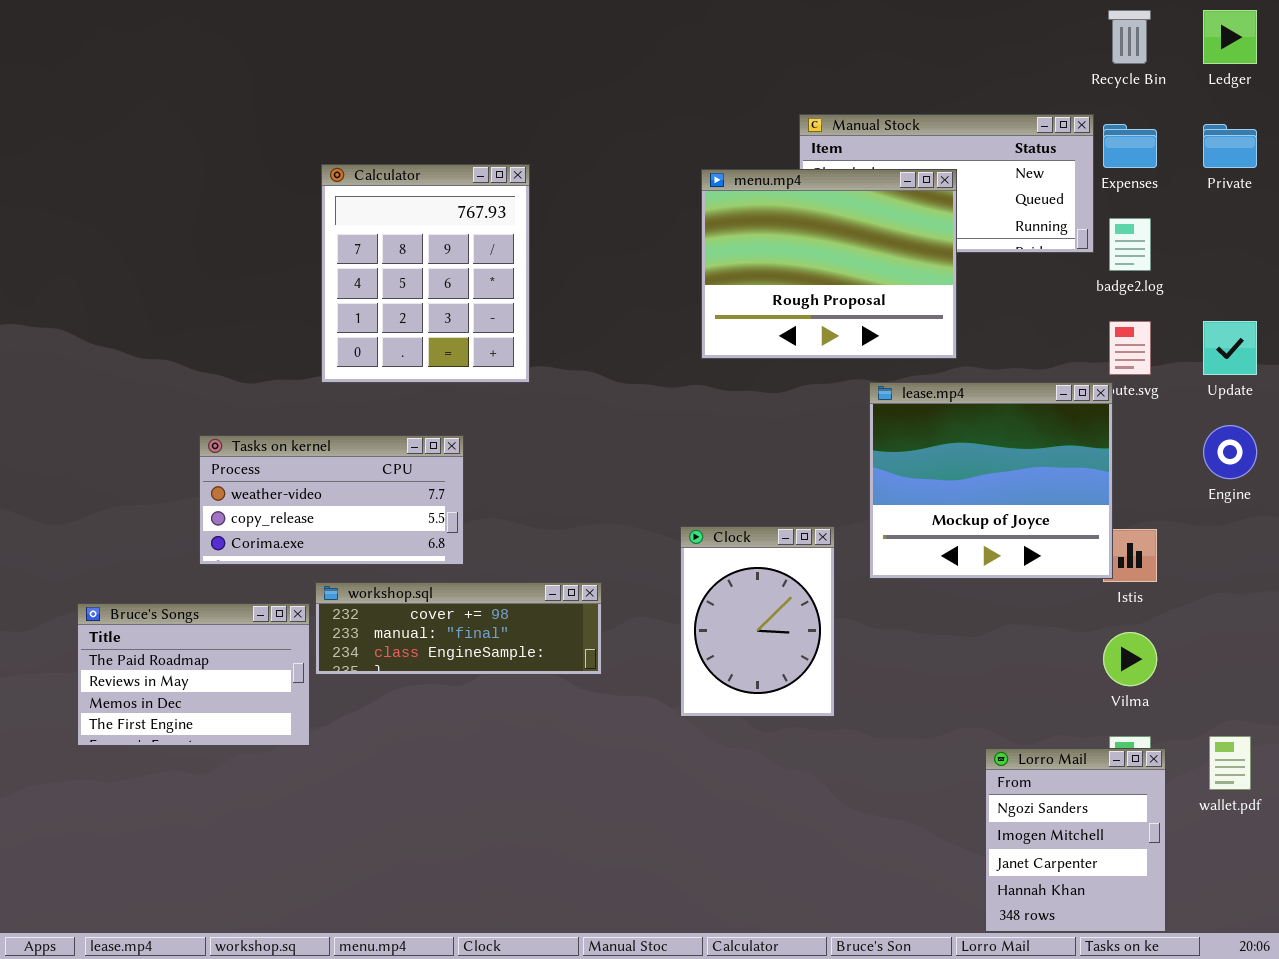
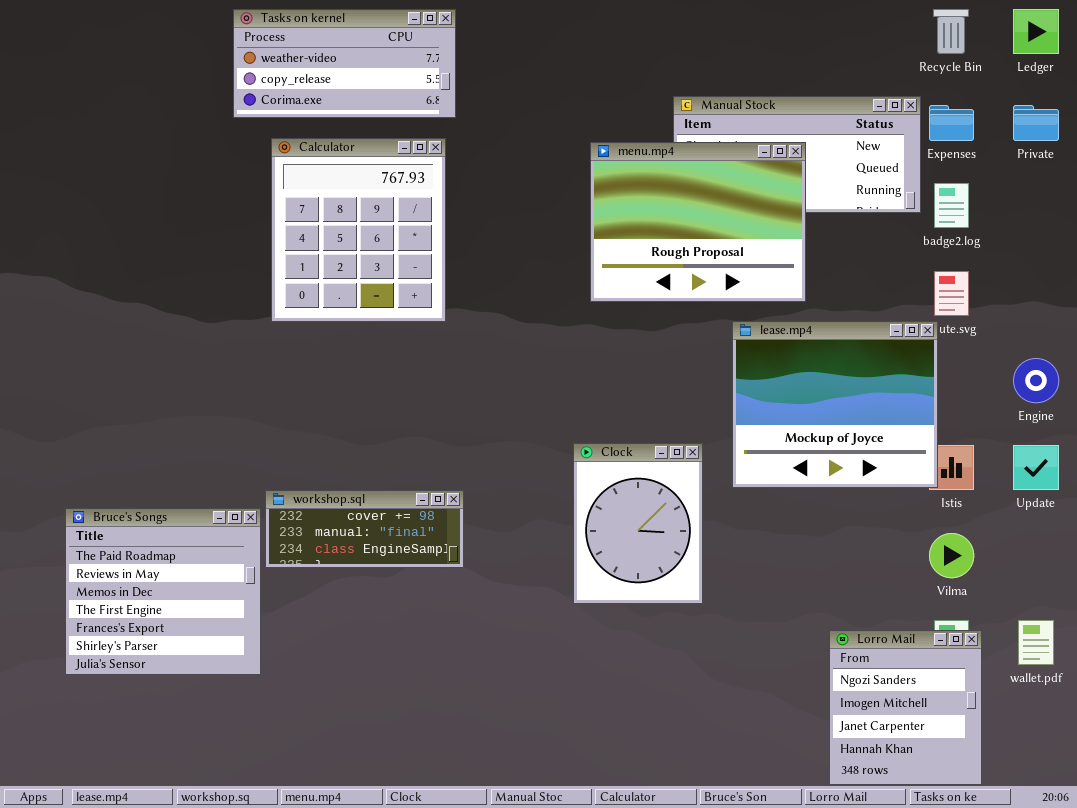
Update: [1203,321,1257,375] -> [1013,445,1059,490], moved
Tasks on kernel: [199,435,464,565] -> [233,9,456,118], moved
workshop.sql: [315,582,602,675] -> [265,490,464,568], resized
Bruce's Songs: [77,603,310,746] -> [65,508,261,675], resized

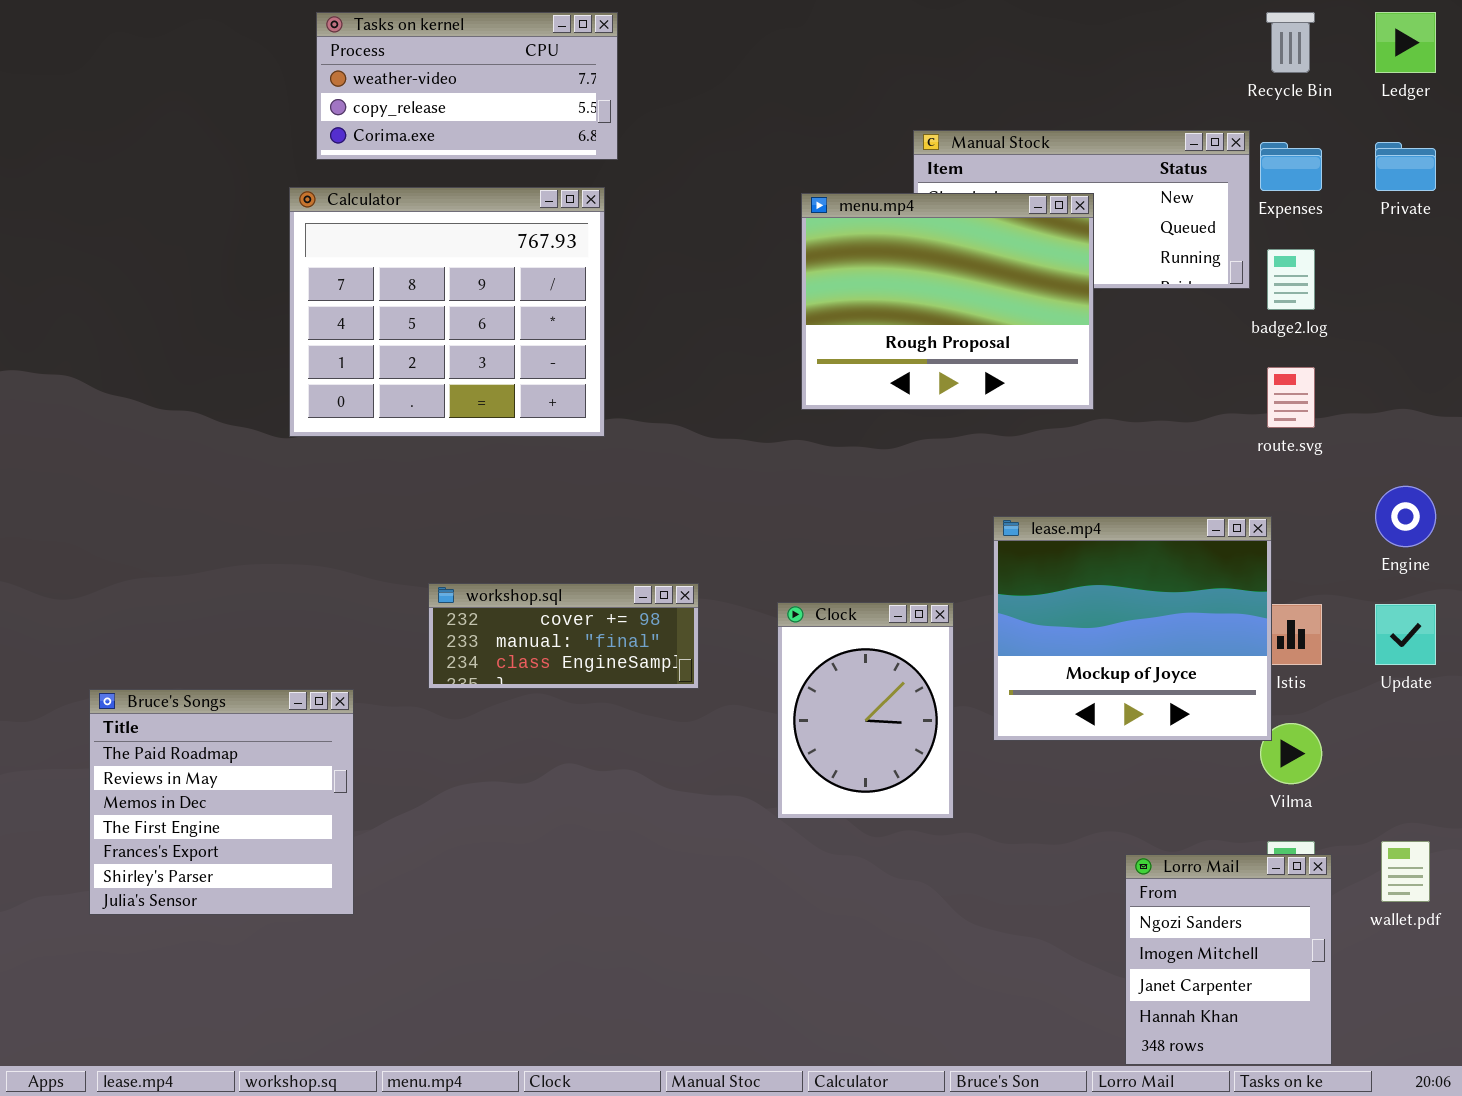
Calculator: [271,138,446,322] -> [289,187,605,437], resized
lease.mp4: [732,321,938,488] -> [993,516,1272,741], moved
workshop.sql: [265,490,464,568] -> [428,583,699,689], moved

